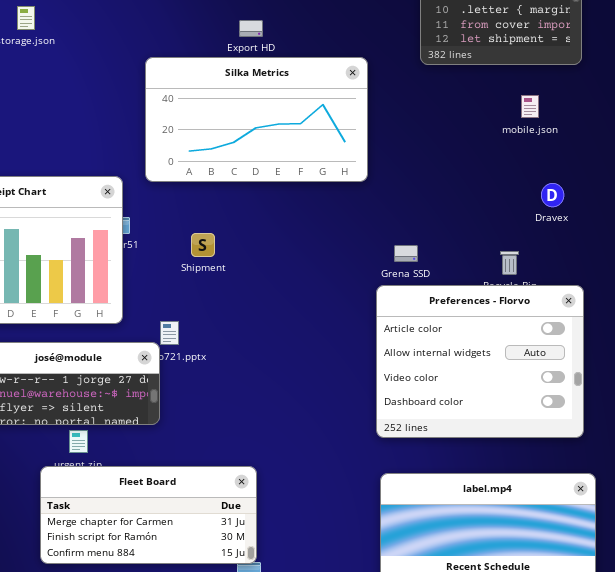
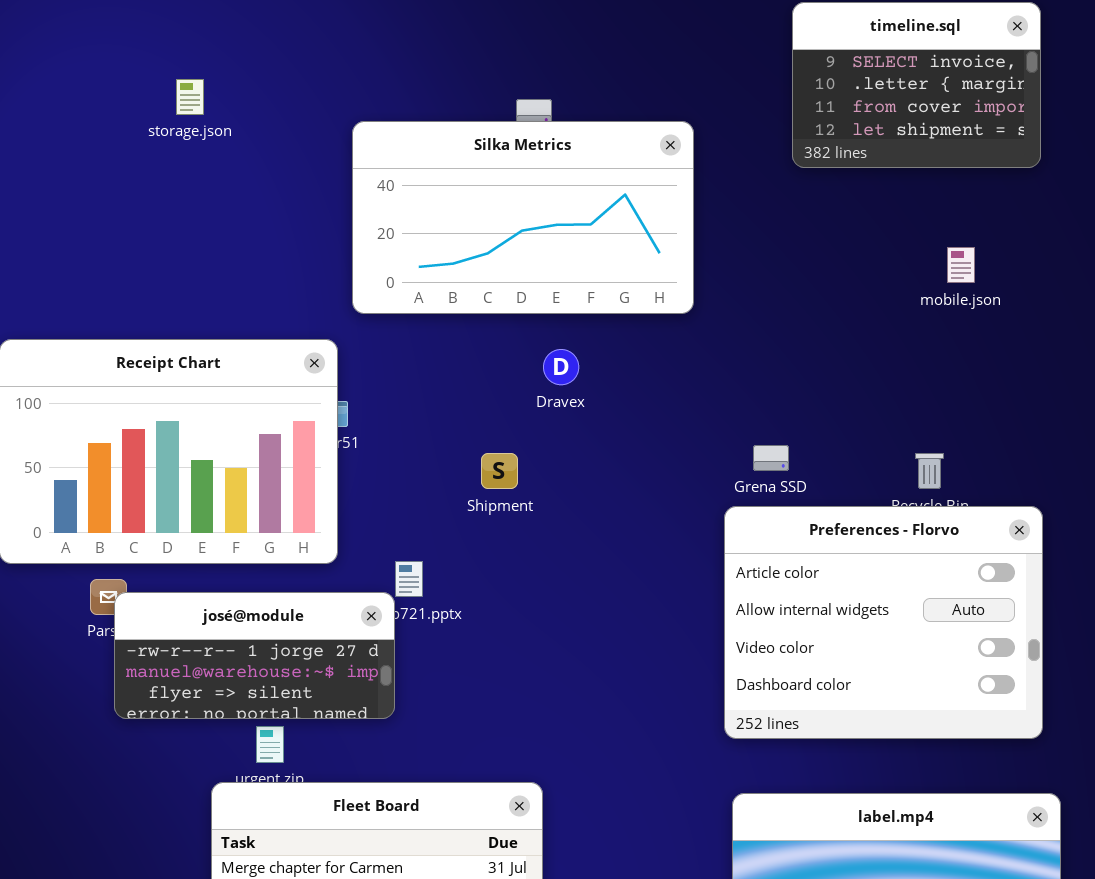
Silka Metrics: [145,57,368,182] -> [352,121,694,314], moved
mobile.json: [521,95,539,118] -> [947,247,975,283], moved
Dravex: [541,183,564,207] -> [543,349,579,385], moved
Shipment: [191,233,215,257] -> [481,453,518,489], moved

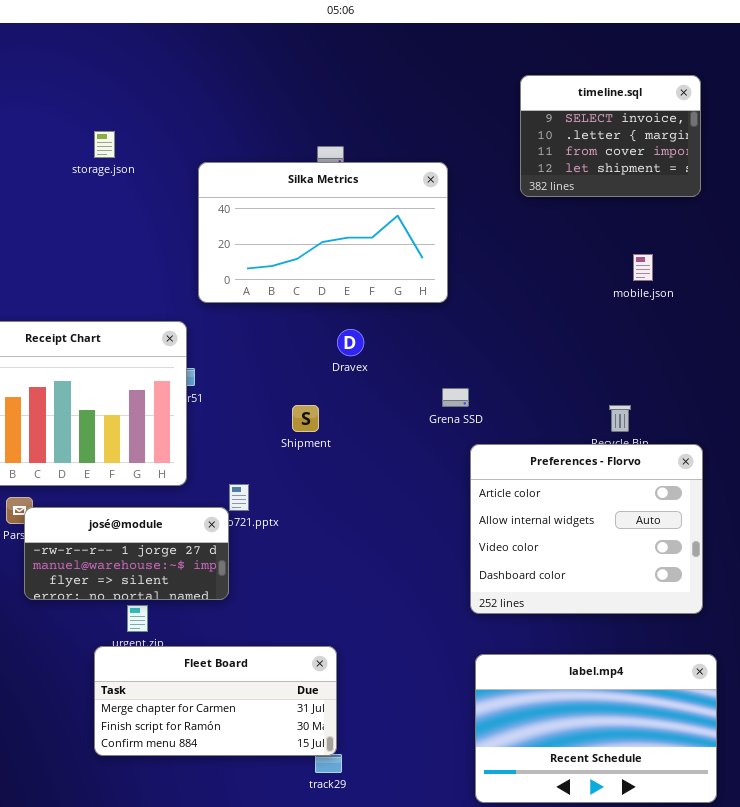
storage.json: [176,79,204,115] -> [94,131,115,158], moved
Grena SSD: [753,445,789,471] -> [442,388,469,407], moved

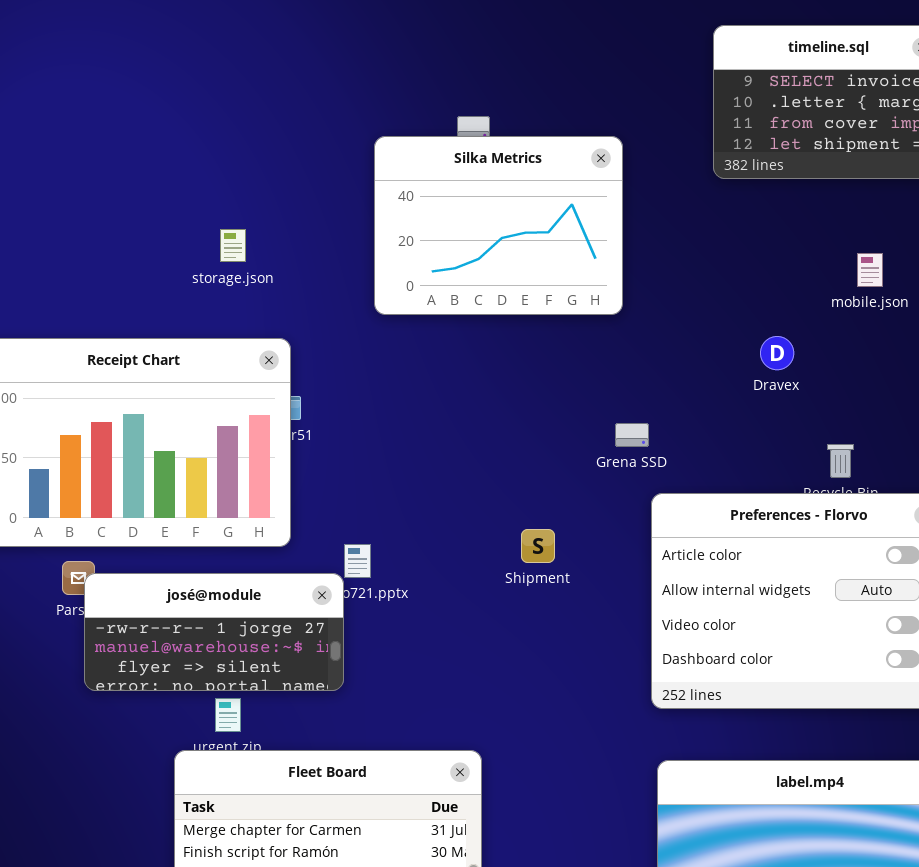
storage.json: [94,131,115,158] -> [220,229,246,262], moved
Silka Metrics: [198,162,448,303] -> [374,136,623,315], resized
Dravex: [337,329,364,356] -> [760,336,794,370], moved
Shipment: [292,405,319,432] -> [521,529,555,563], moved

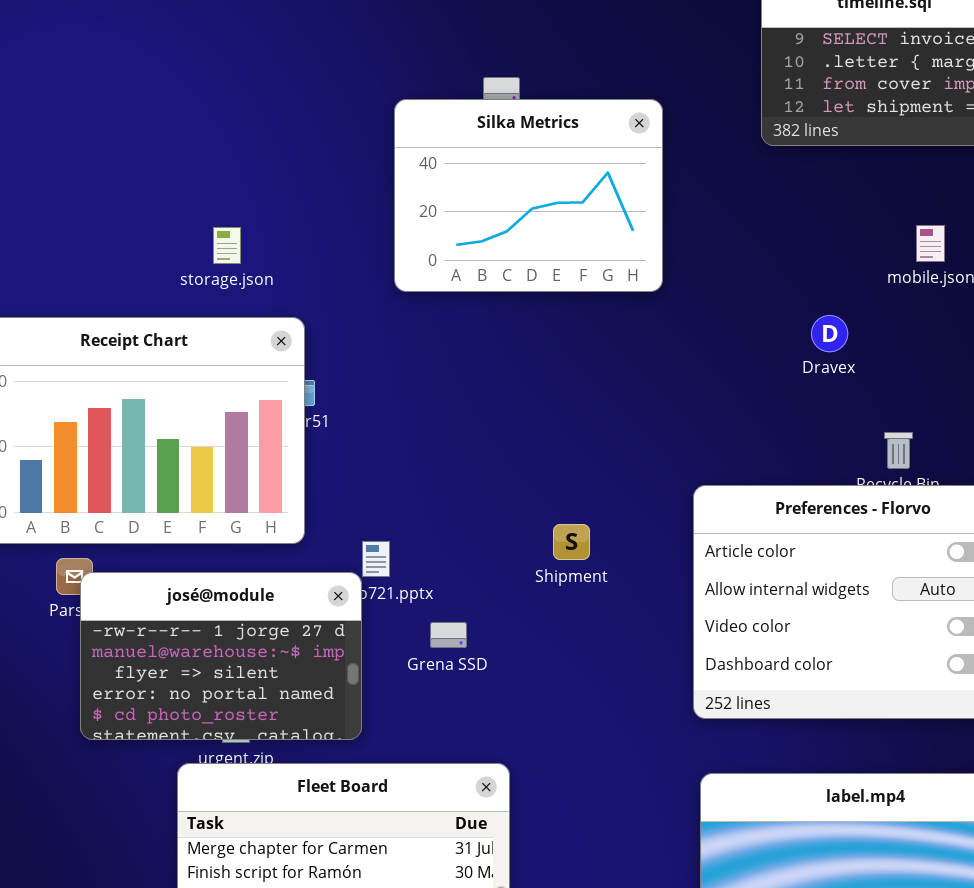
storage.json: [220,229,246,262] -> [213,227,241,264], moved
Grena SSD: [615,423,649,447] -> [430,622,467,648], moved
josé@module: [84,573,344,691] -> [80,572,362,740], resized

